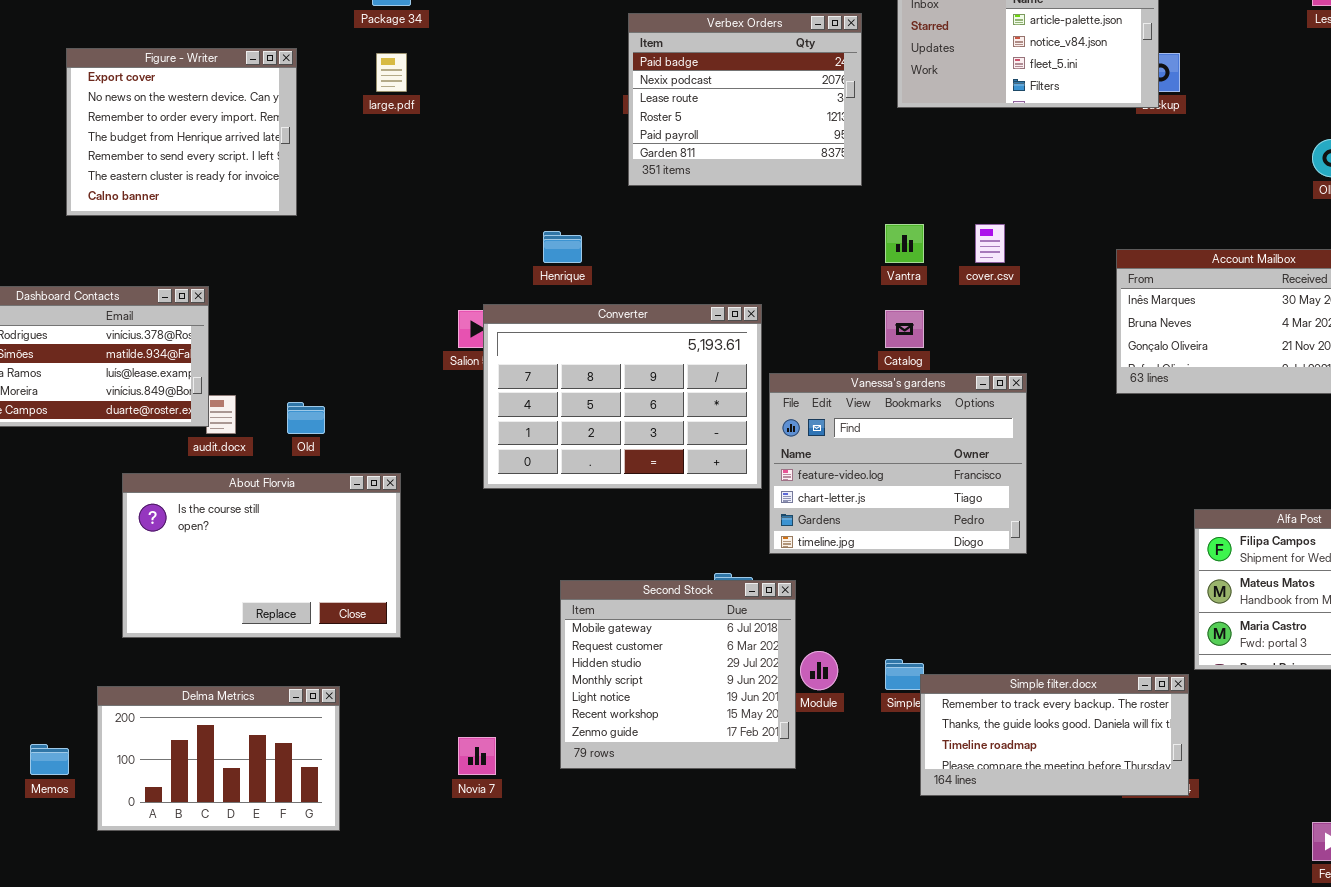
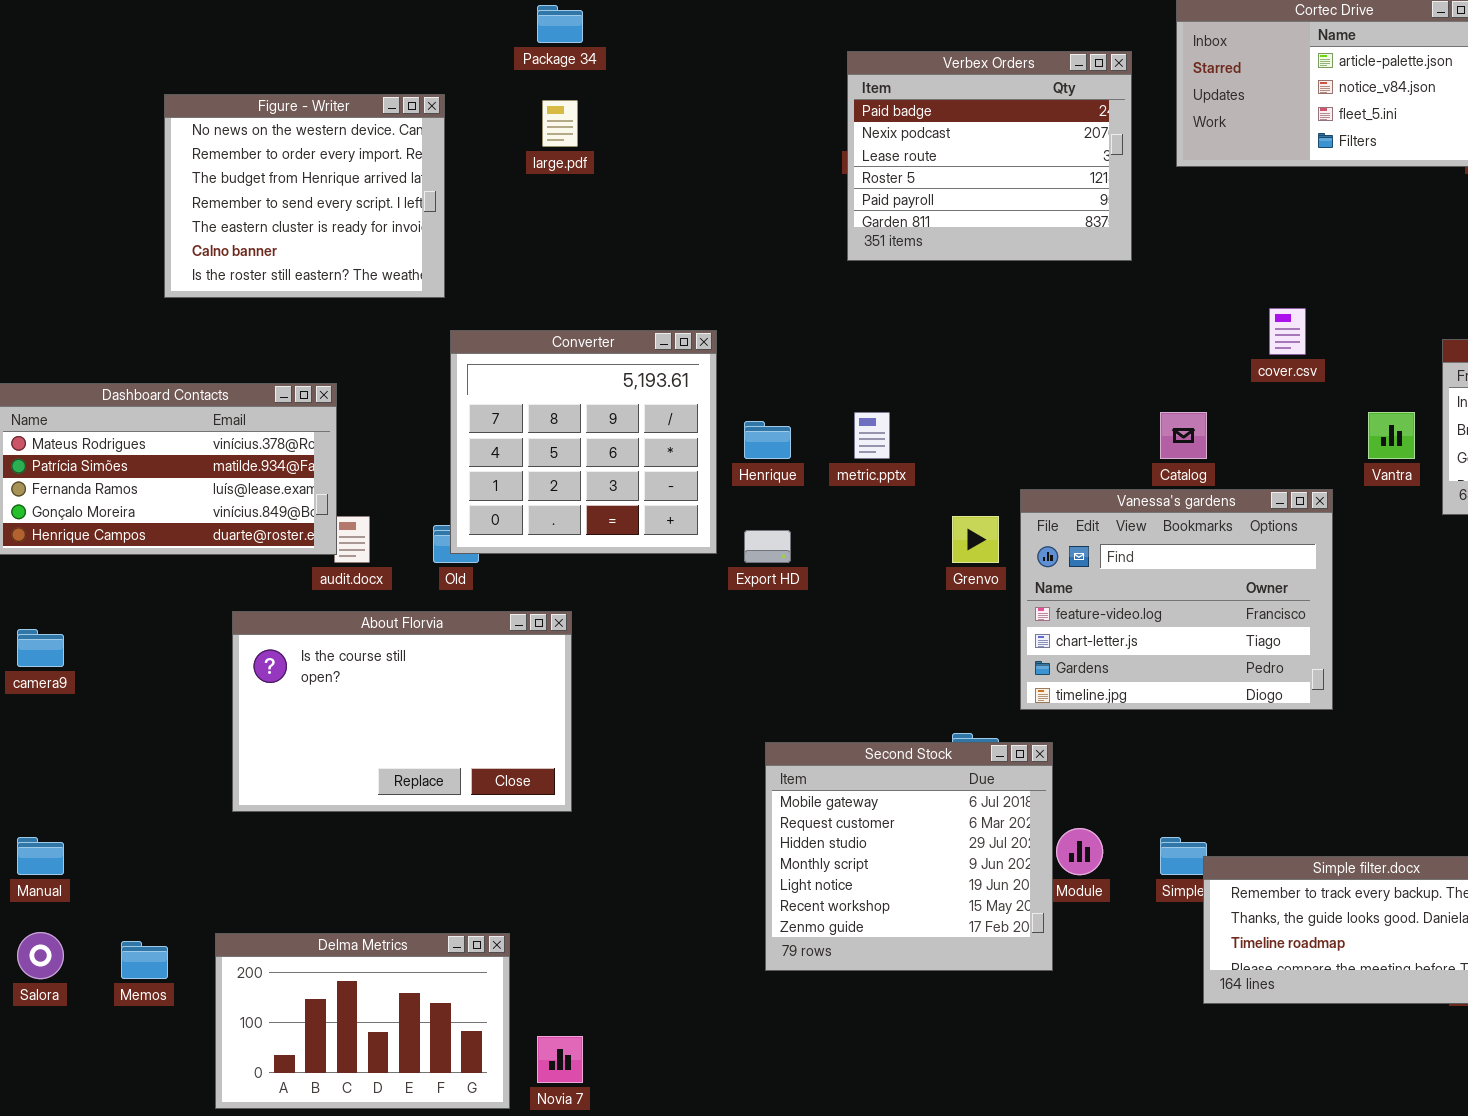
Figure - Writer: [66,48,297,216] -> [164,94,445,298], scrolled down 1 row
Vantra: [885,224,924,263] -> [1368,412,1415,459], moved
Henrique: [543,231,582,263] -> [744,421,791,459], moved
Converter: [483,304,762,489] -> [450,330,717,554], moved, resized
Delma Metrics: [97,686,340,831] -> [215,933,510,1109], moved
Novia 7: [458,737,496,775] -> [537,1036,583,1083], moved

